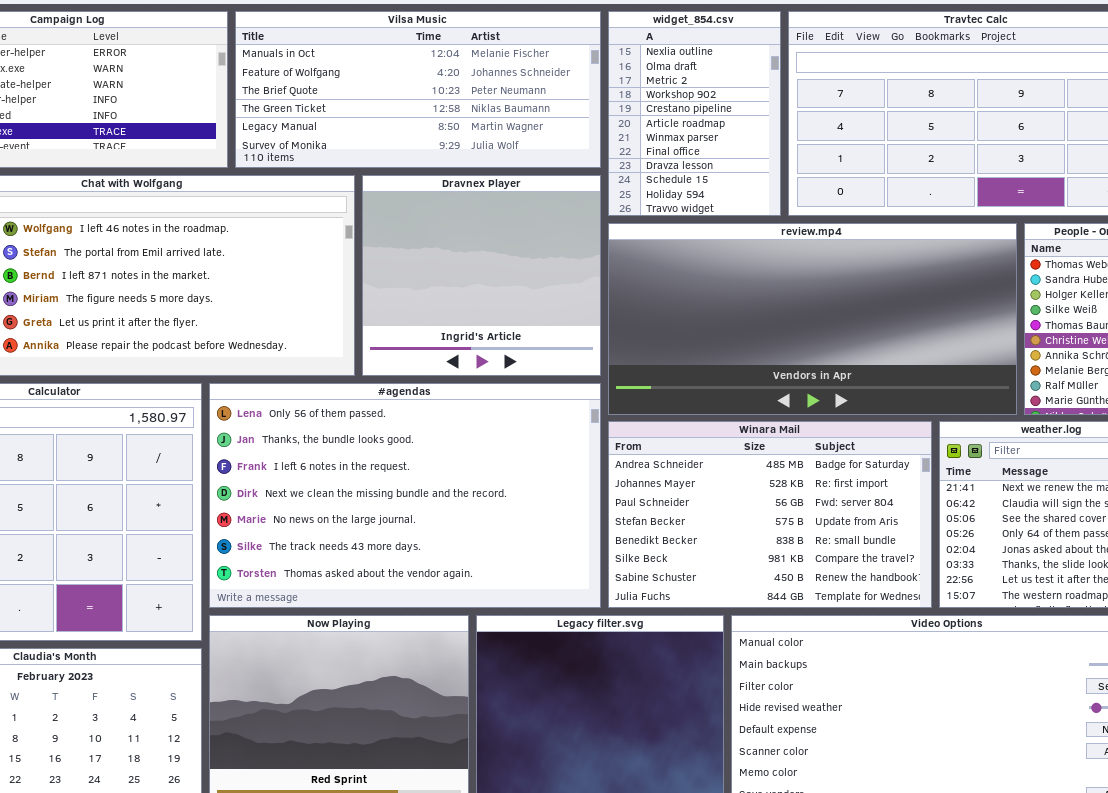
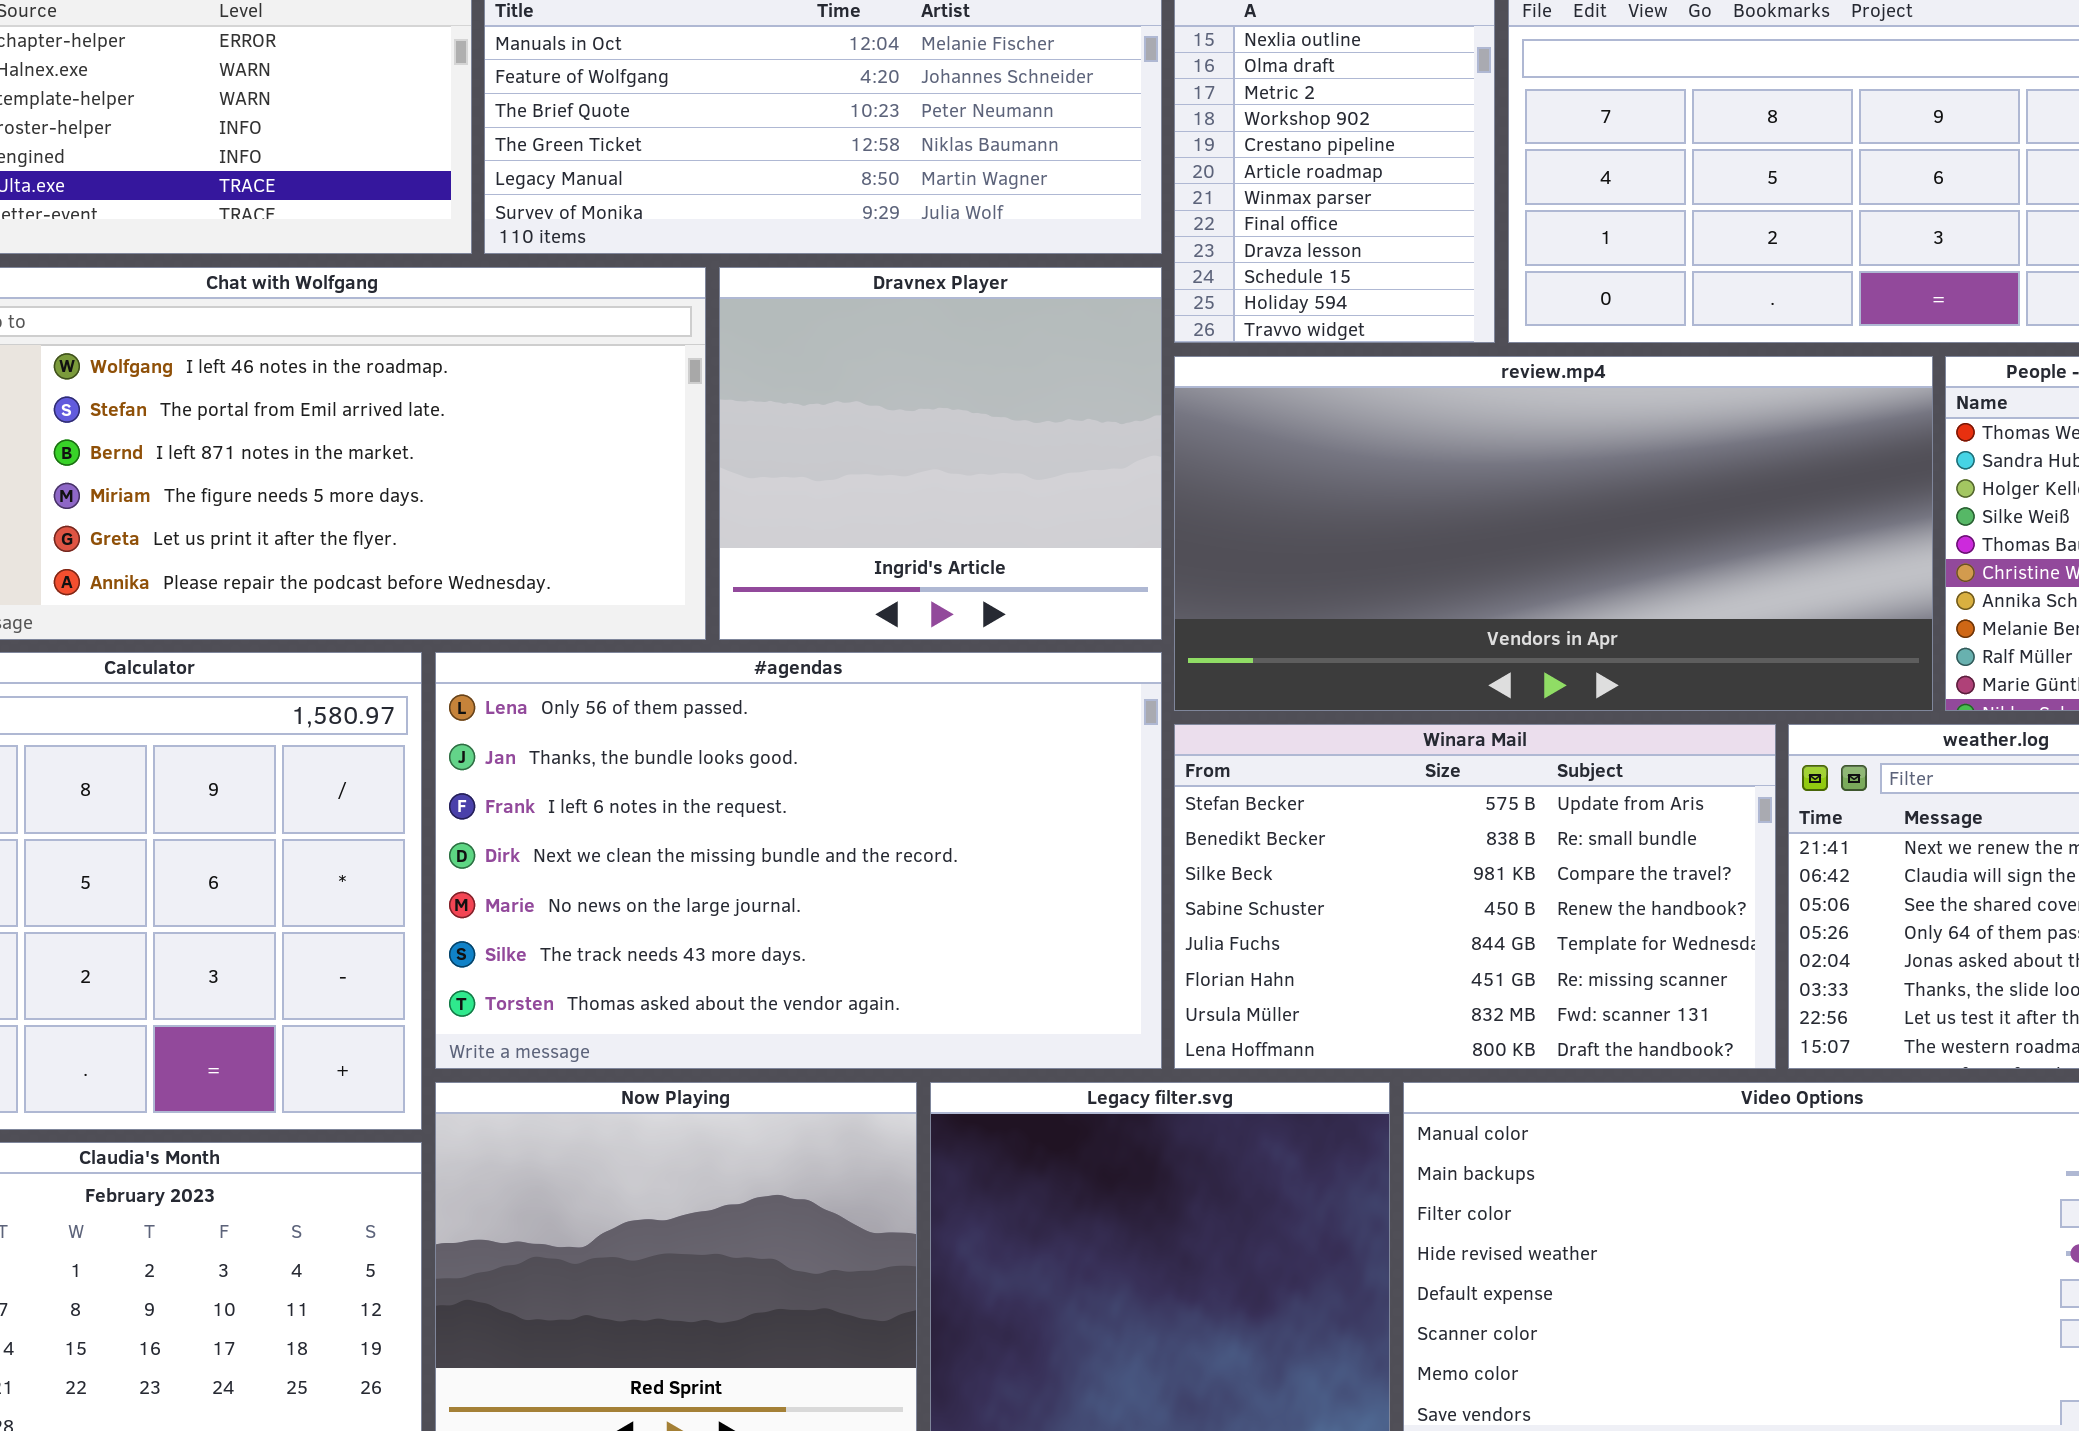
Winara Mail: [608,421,932,608] -> [1174,724,1776,1069], scrolled down 3 rows

